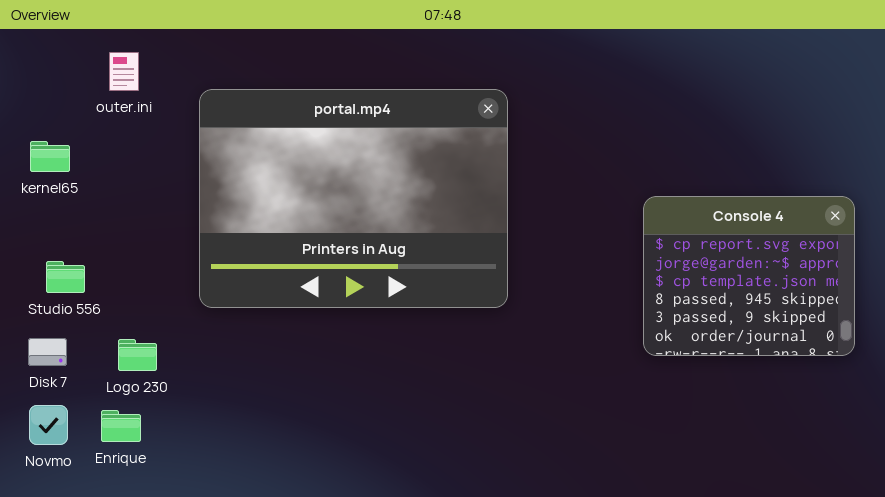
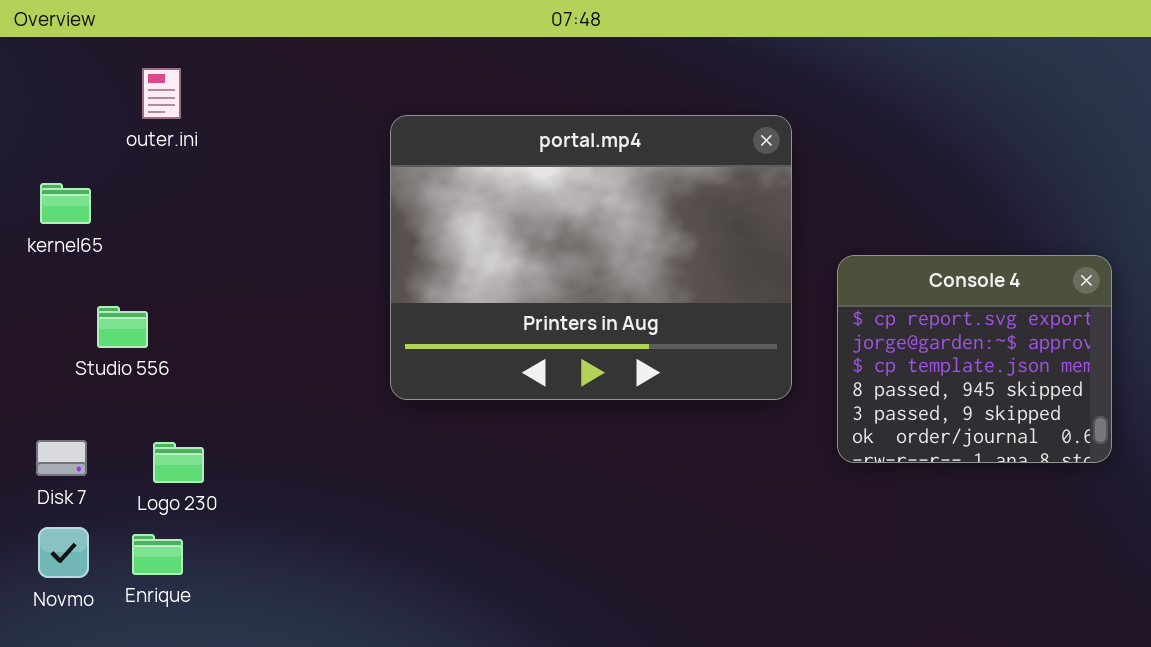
portal.mp4: [199,89,508,308] -> [390,115,792,400], moved
Studio 556: [46,261,85,293] -> [97,306,148,348], moved

